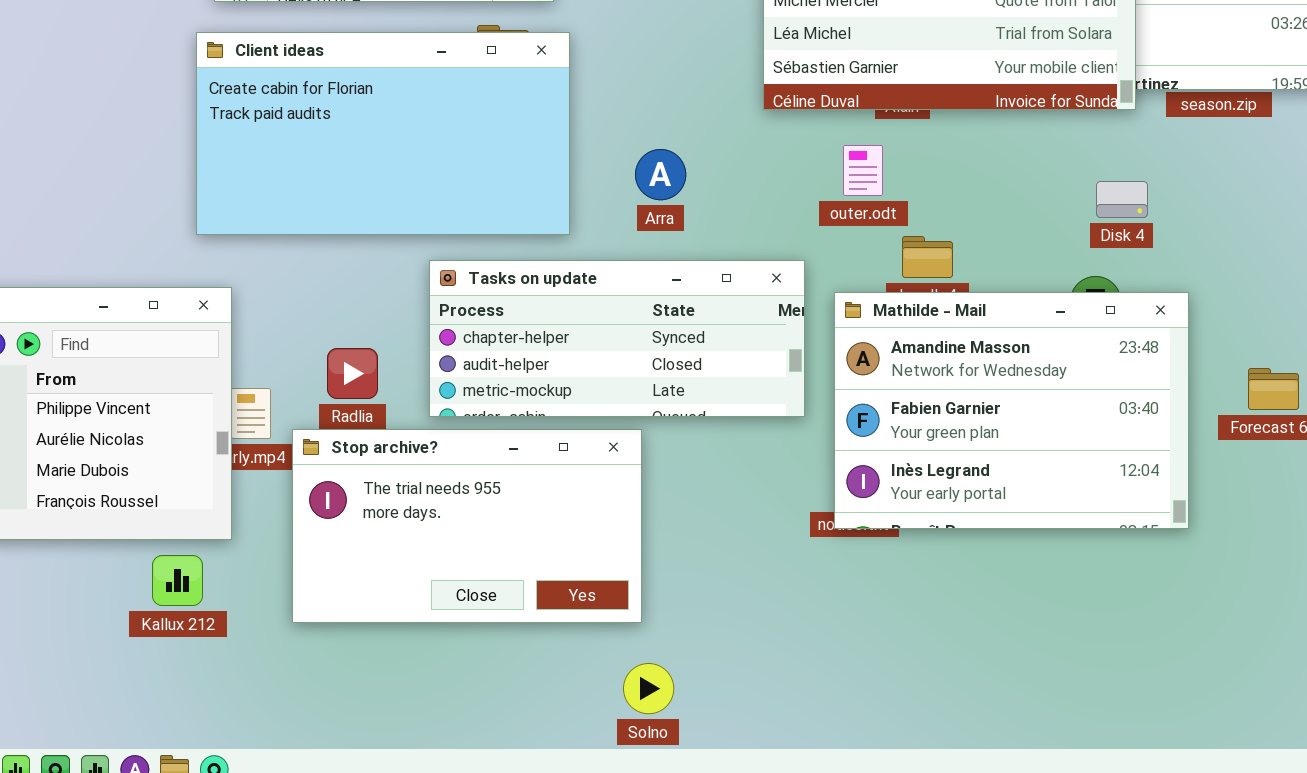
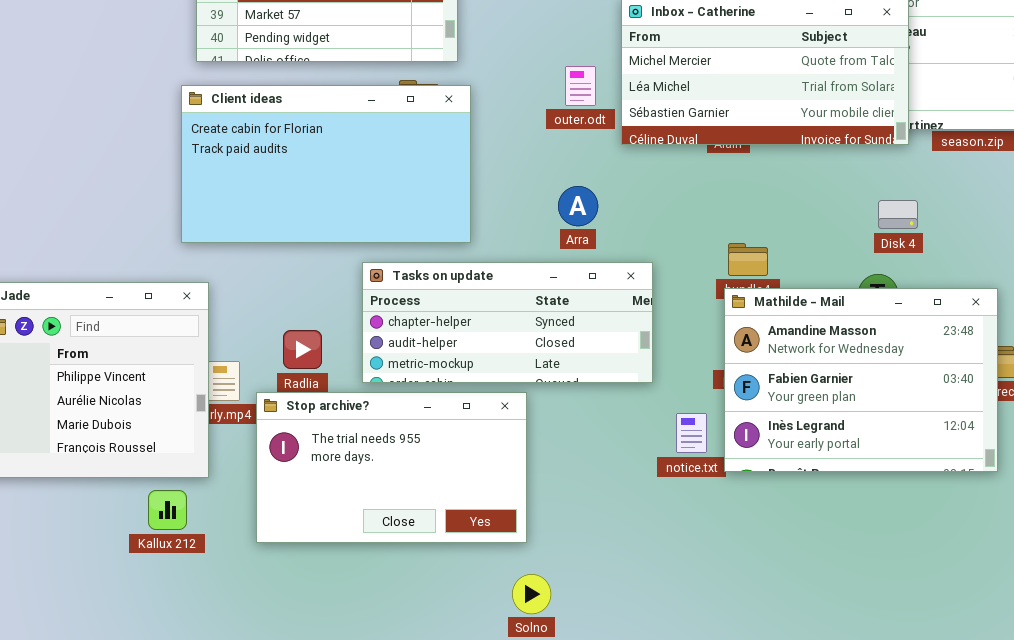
outer.odt: [843,145,883,196] -> [565,66,596,106], moved
Arra: [635,149,686,200] -> [558,186,598,226], moved
Mathilde - Mail: [834,292,1189,529] -> [724,288,998,472], moved

